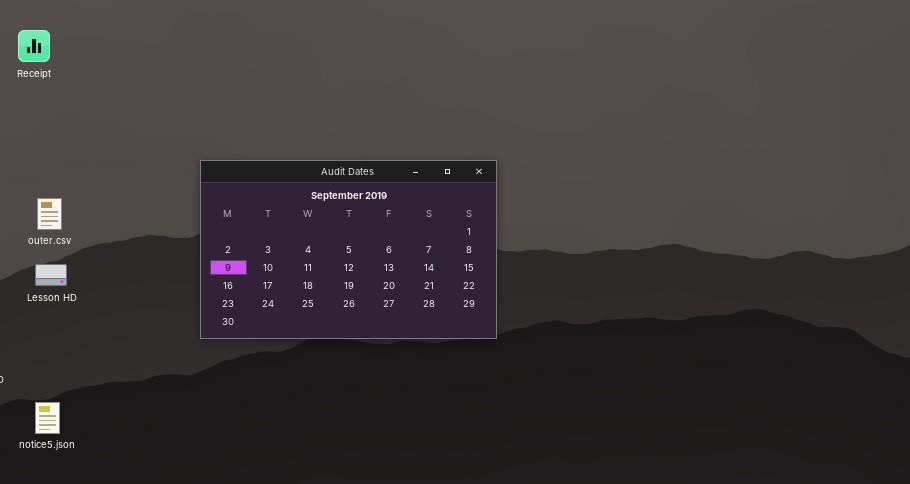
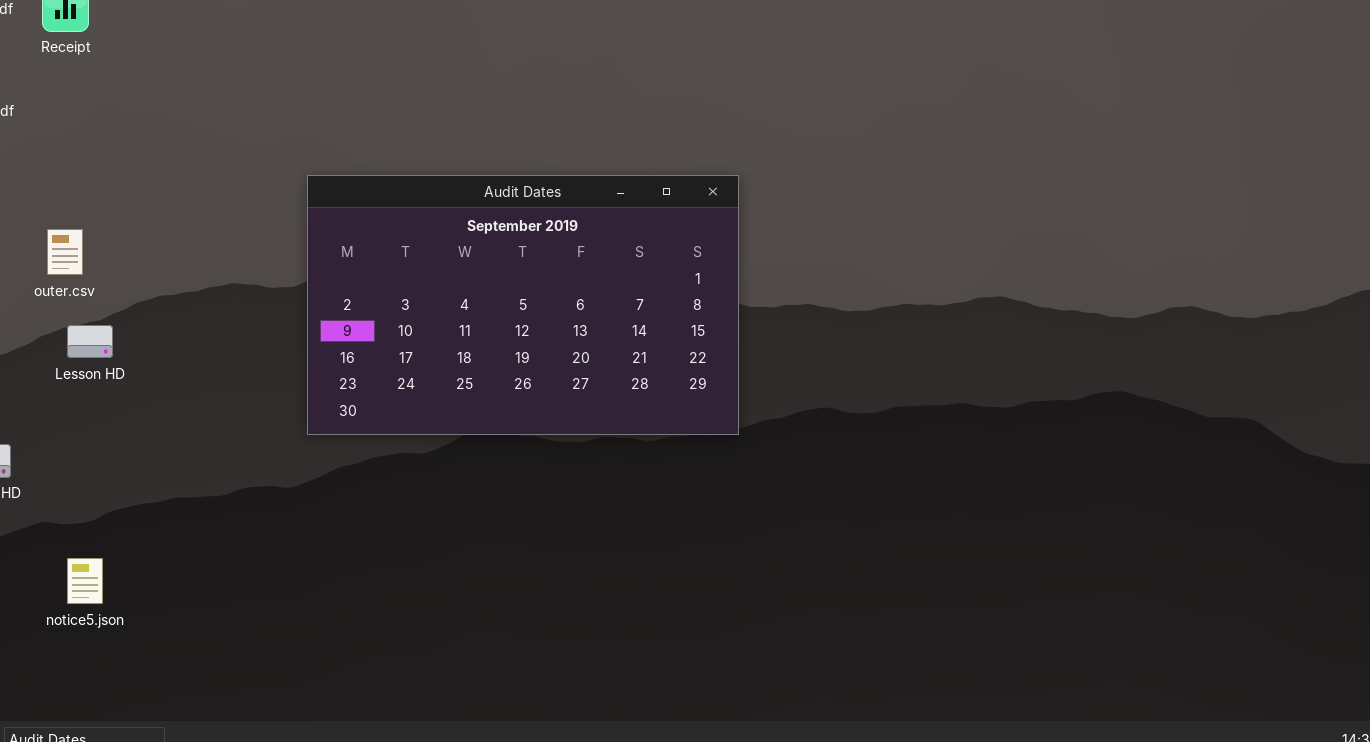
outer.csv: [37,198,62,230] -> [47,229,83,275], moved
notice5.json: [35,402,60,434] -> [67,558,103,604], moved

